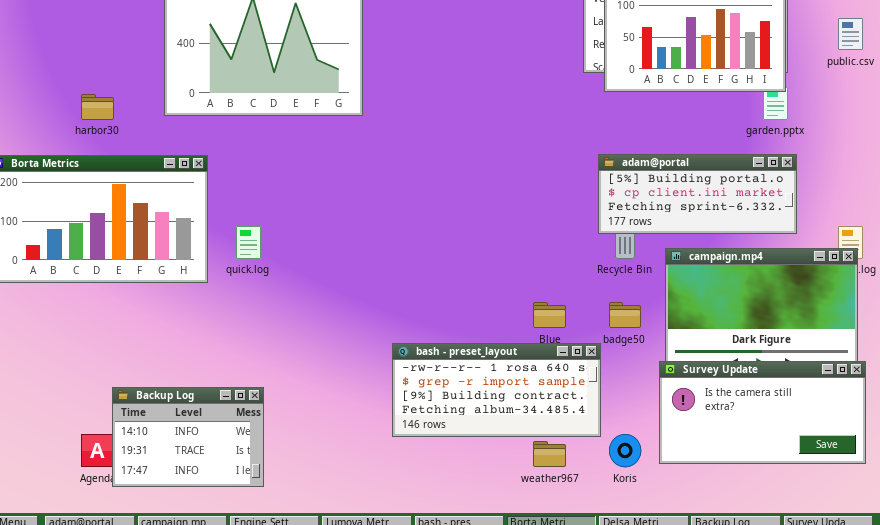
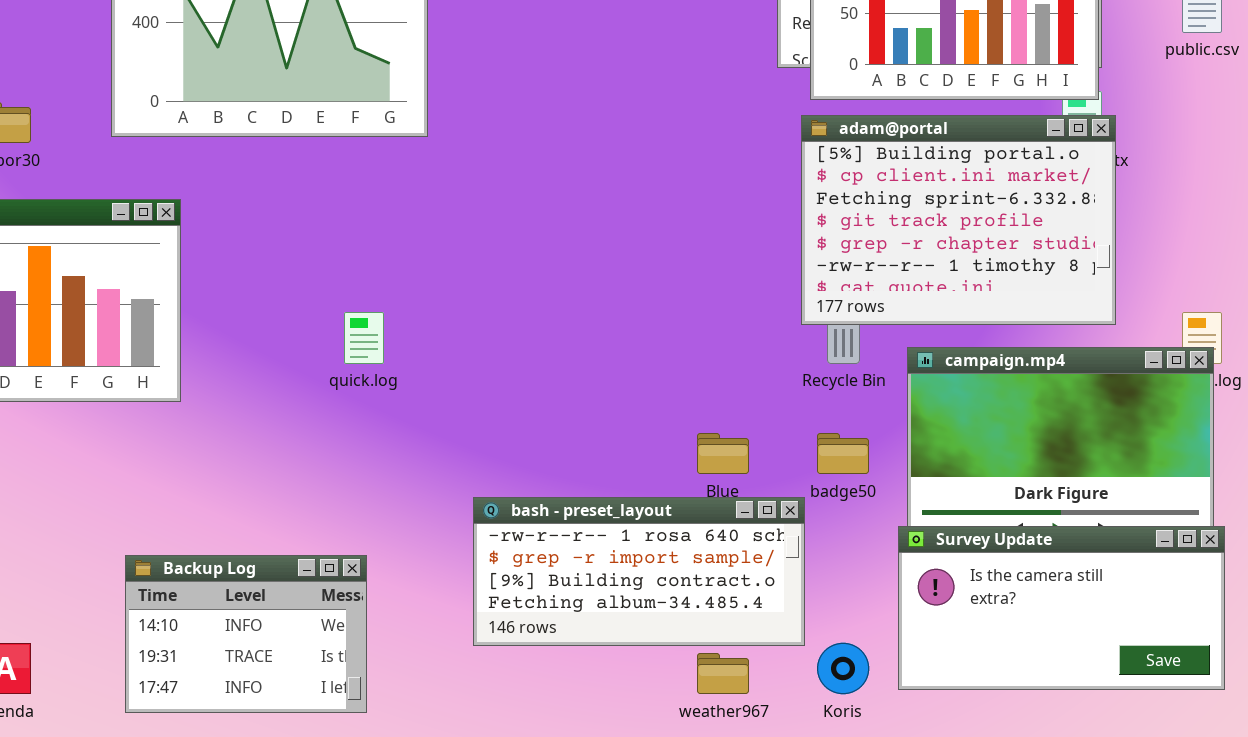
adam@portal: [598,154,797,234] -> [801,115,1116,325], resized
quick.log: [236,226,261,259] -> [344,312,384,364], moved
Backup Log: [112,387,264,487] -> [125,555,367,713], moved

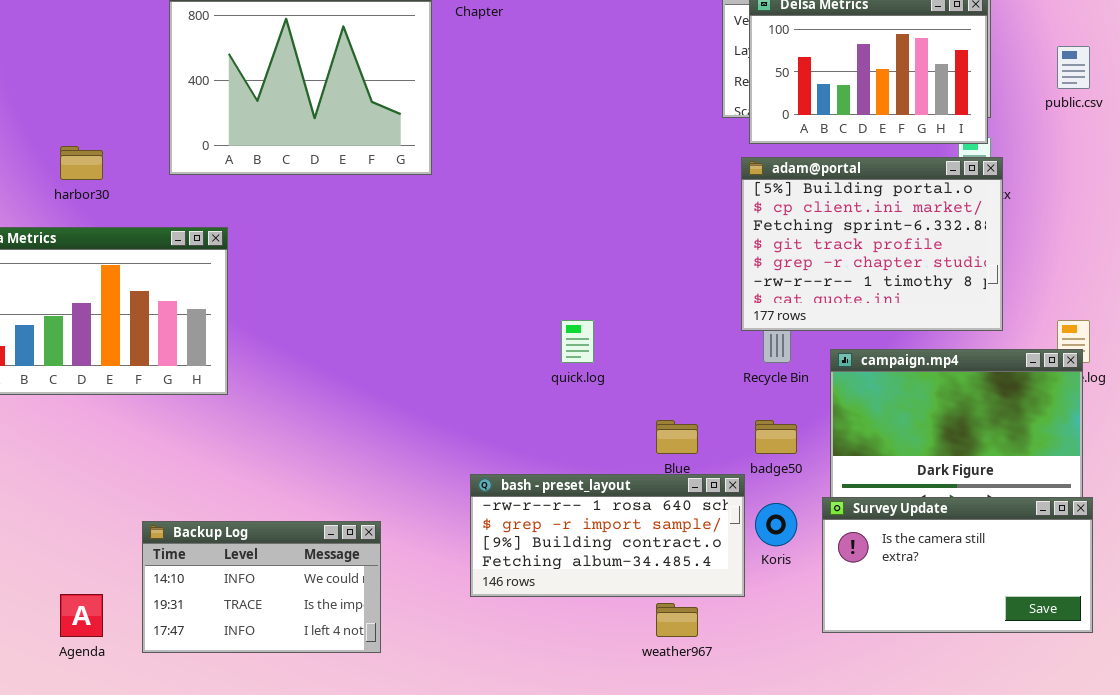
quick.log: [344,312,384,364] -> [561,320,594,363], moved
Backup Log: [125,555,367,713] -> [142,521,381,653], resized
Koris: [817,643,869,694] -> [755,503,797,546], moved

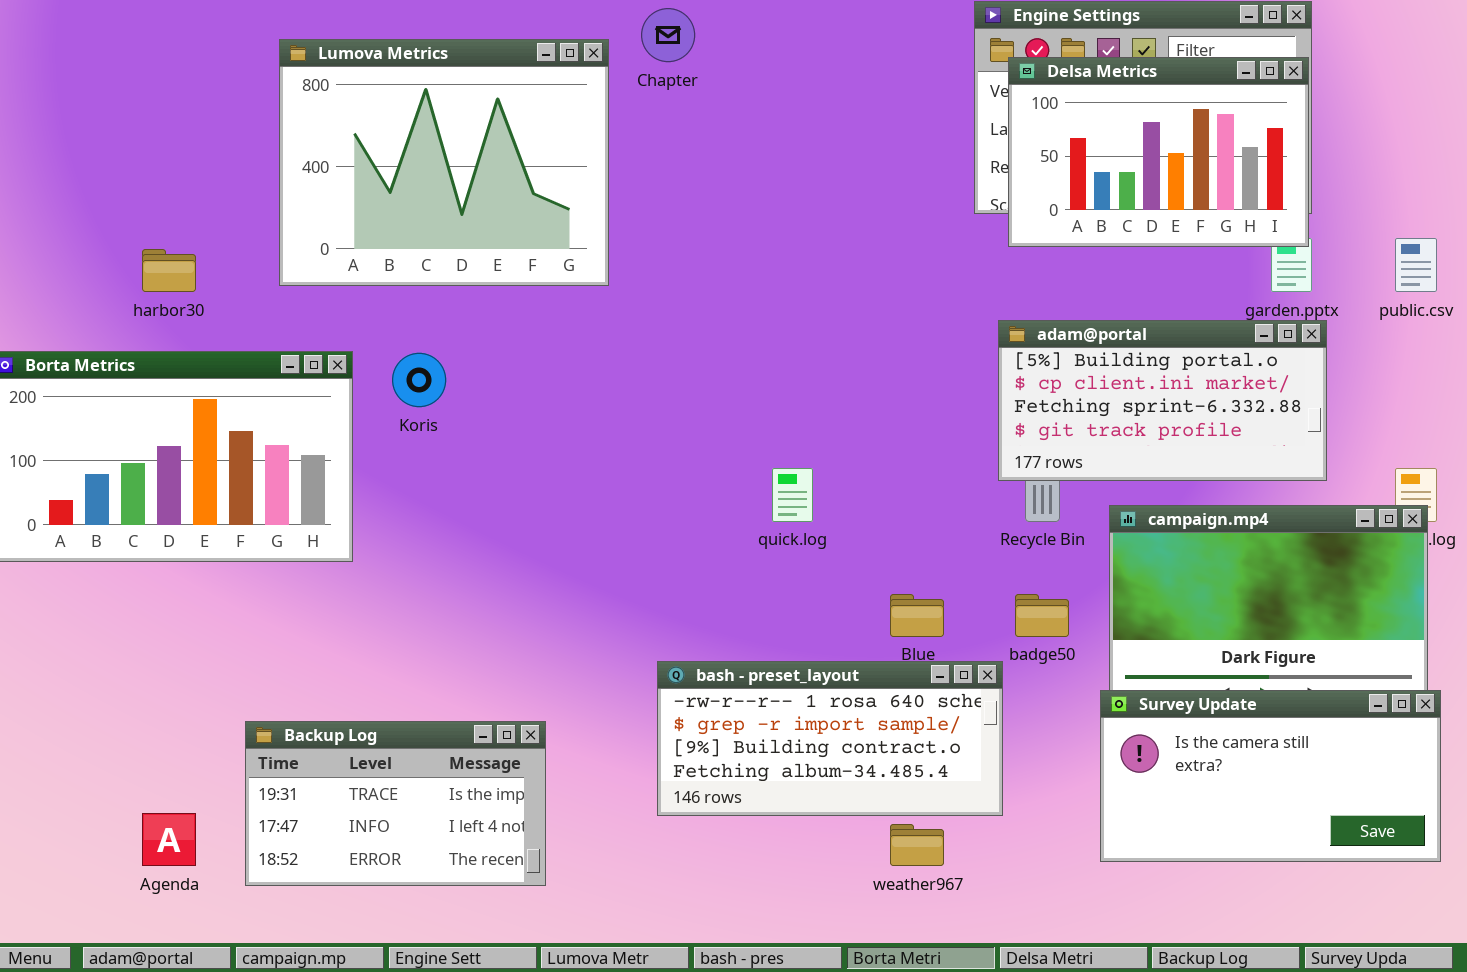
public.csv: [1057,46,1090,89] -> [1395,238,1437,292], moved
adam@portal: [741,157,1003,331] -> [998,320,1327,481], resized
Koris: [755,503,797,546] -> [392,353,446,407], moved
Backup Log: [142,521,381,653] -> [245,721,546,886], scrolled down 1 row

